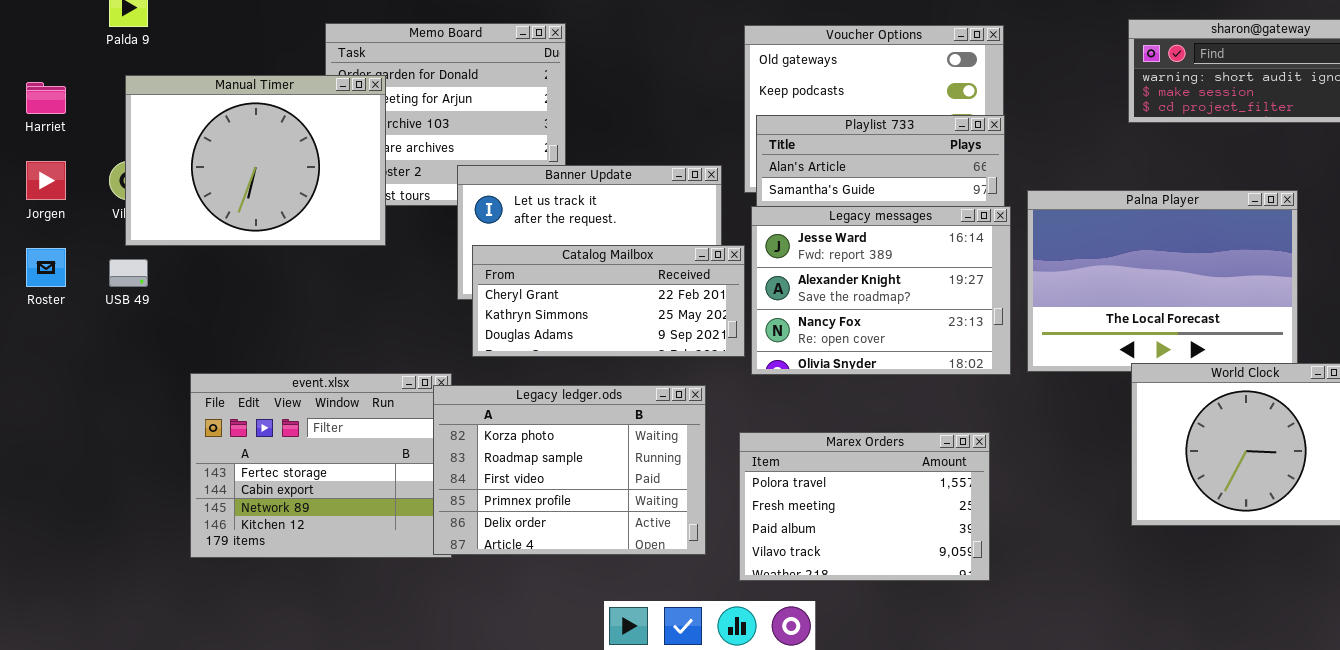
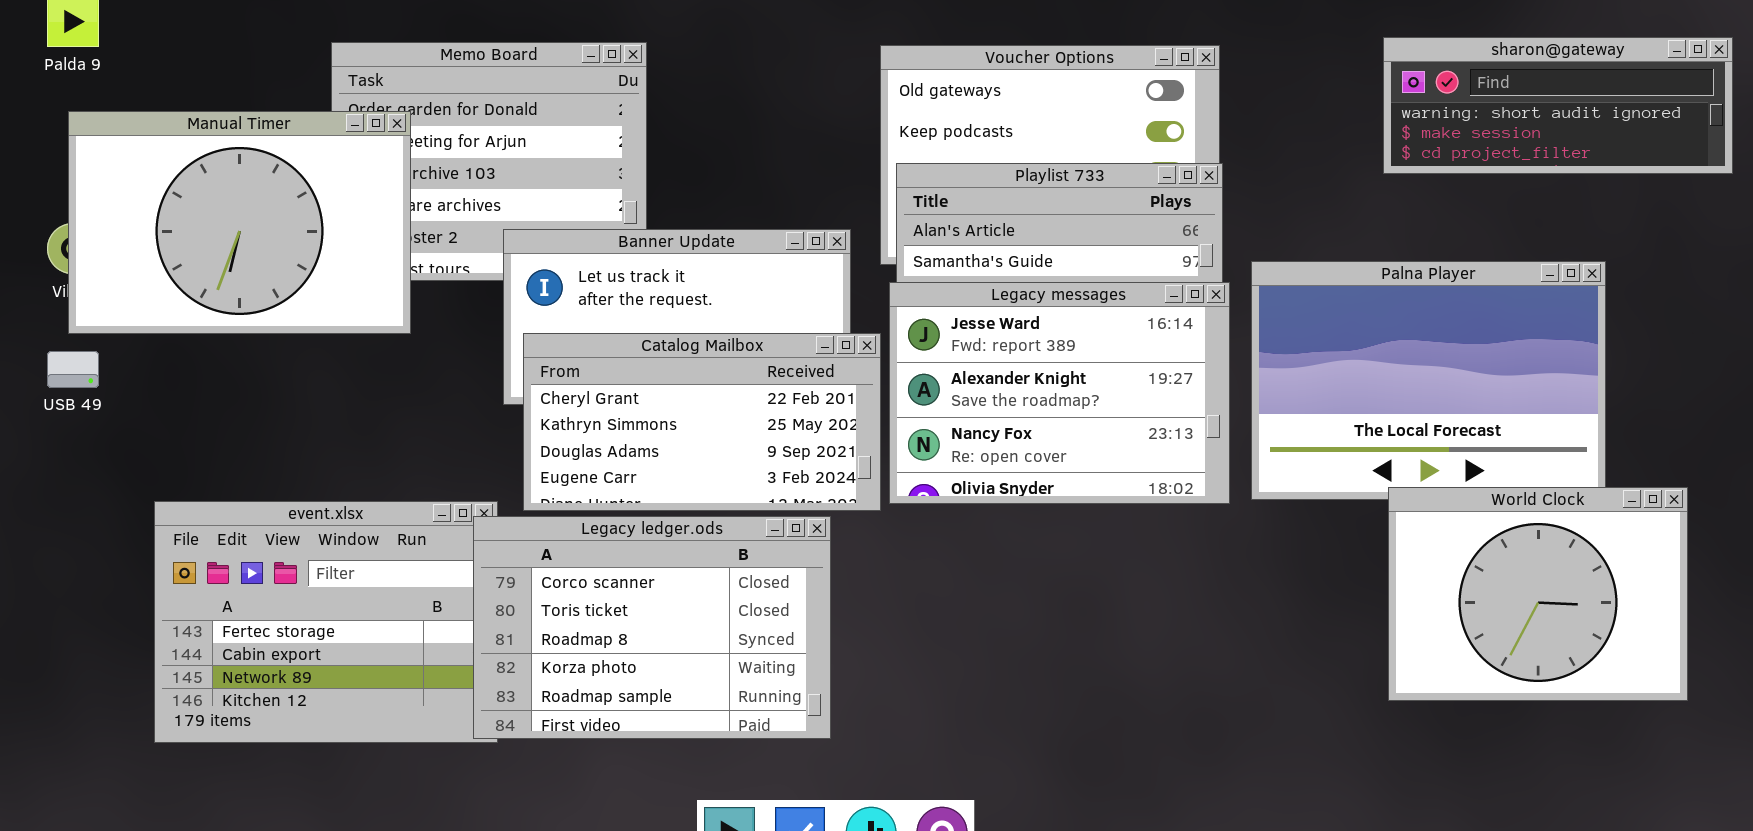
Catalog Mailbox: [472,245,745,357] -> [523,333,881,511], resized
Legacy ledger.ods: [433,385,706,555] -> [473,516,831,739], scrolled up 3 rows
Marex Orders: [739,432,990,581] -> none, closed

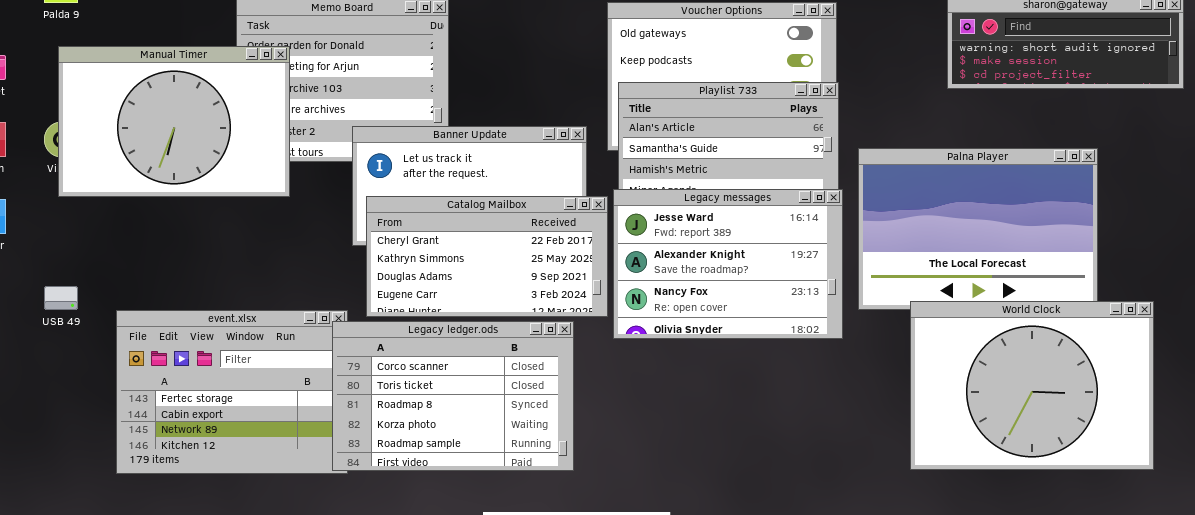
Legacy messages: [889,282,1230,504] -> [613,189,843,339], moved
USB 49: [47,351,99,388] -> [44,286,78,310], moved
World Clock: [1388,487,1688,701] -> [910,301,1154,470], resized

